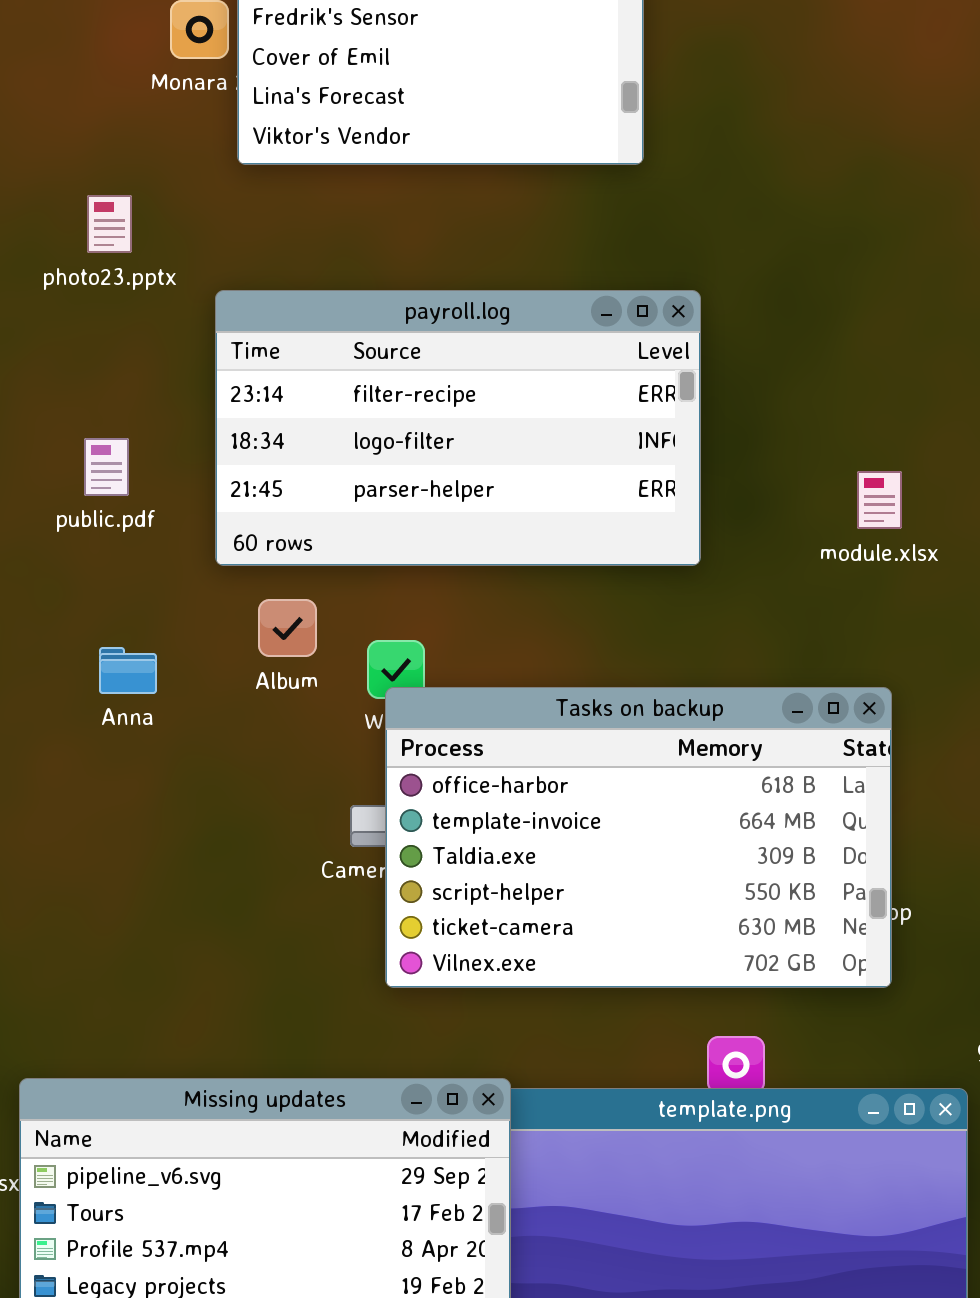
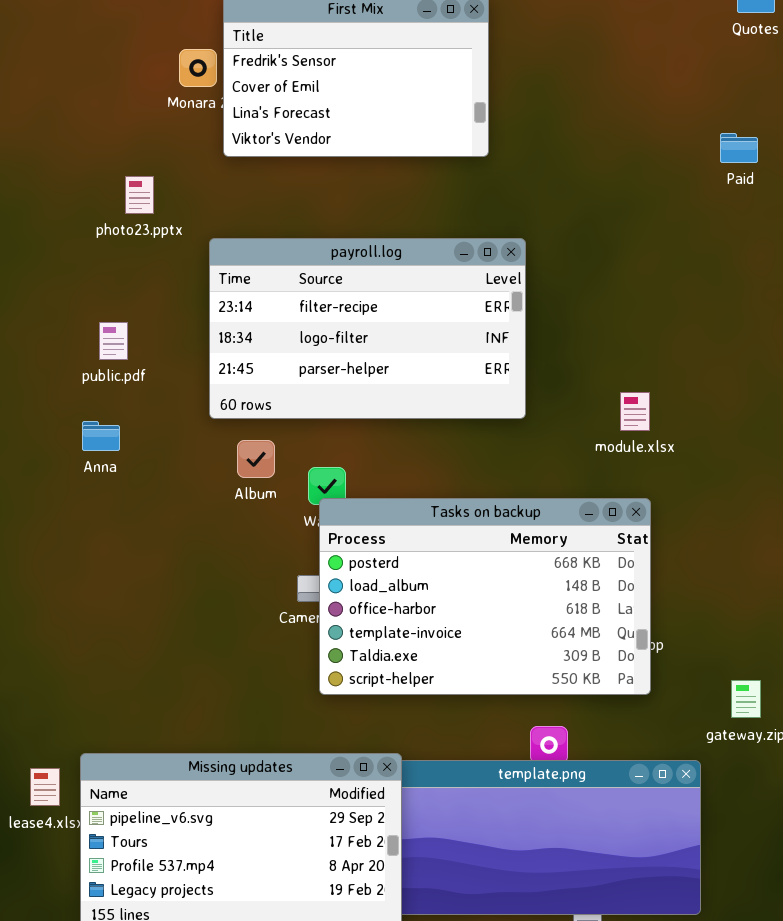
public.pdf: [84,438,129,496] -> [99,322,128,360], moved
module.xlsx: [857,471,902,529] -> [620,392,650,431], moved
Anna: [99,647,157,694] -> [82,421,120,451], moved
Tasks on backup: [385,687,892,988] -> [319,498,651,695], scrolled up 2 rows

